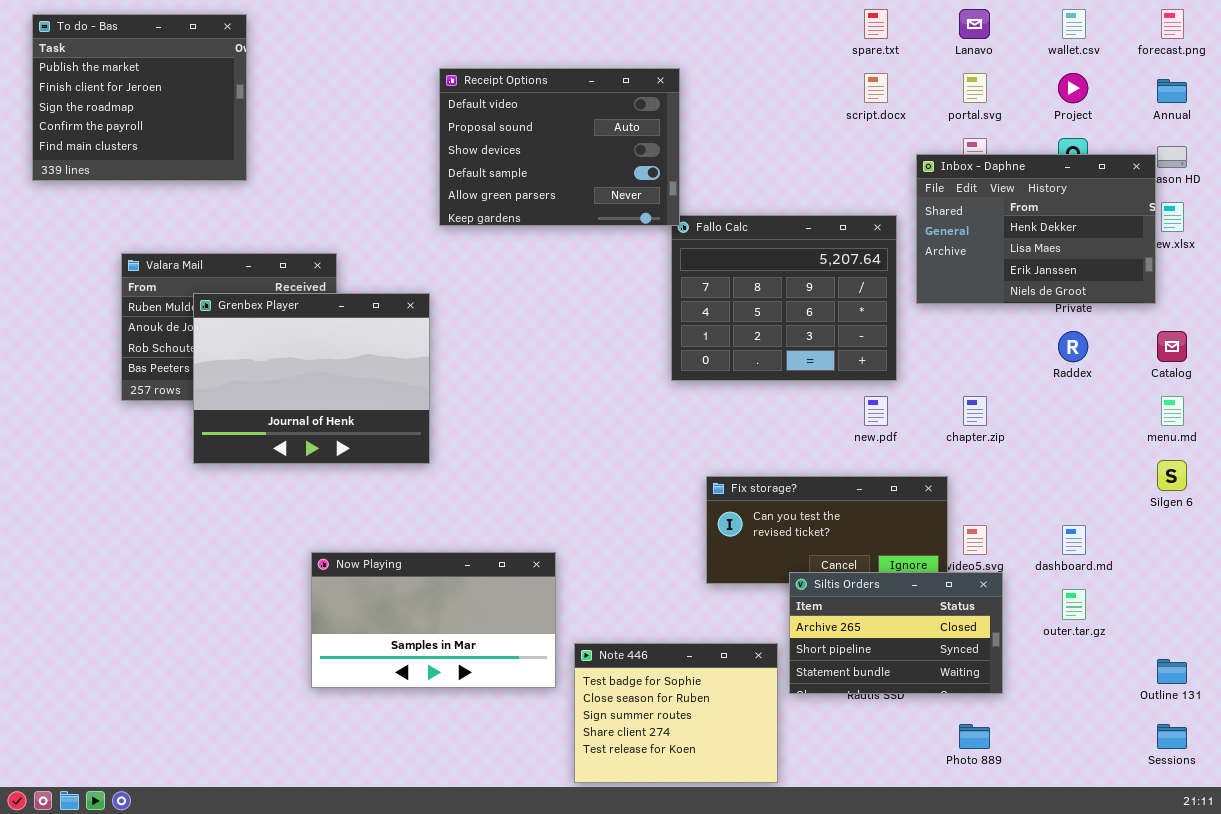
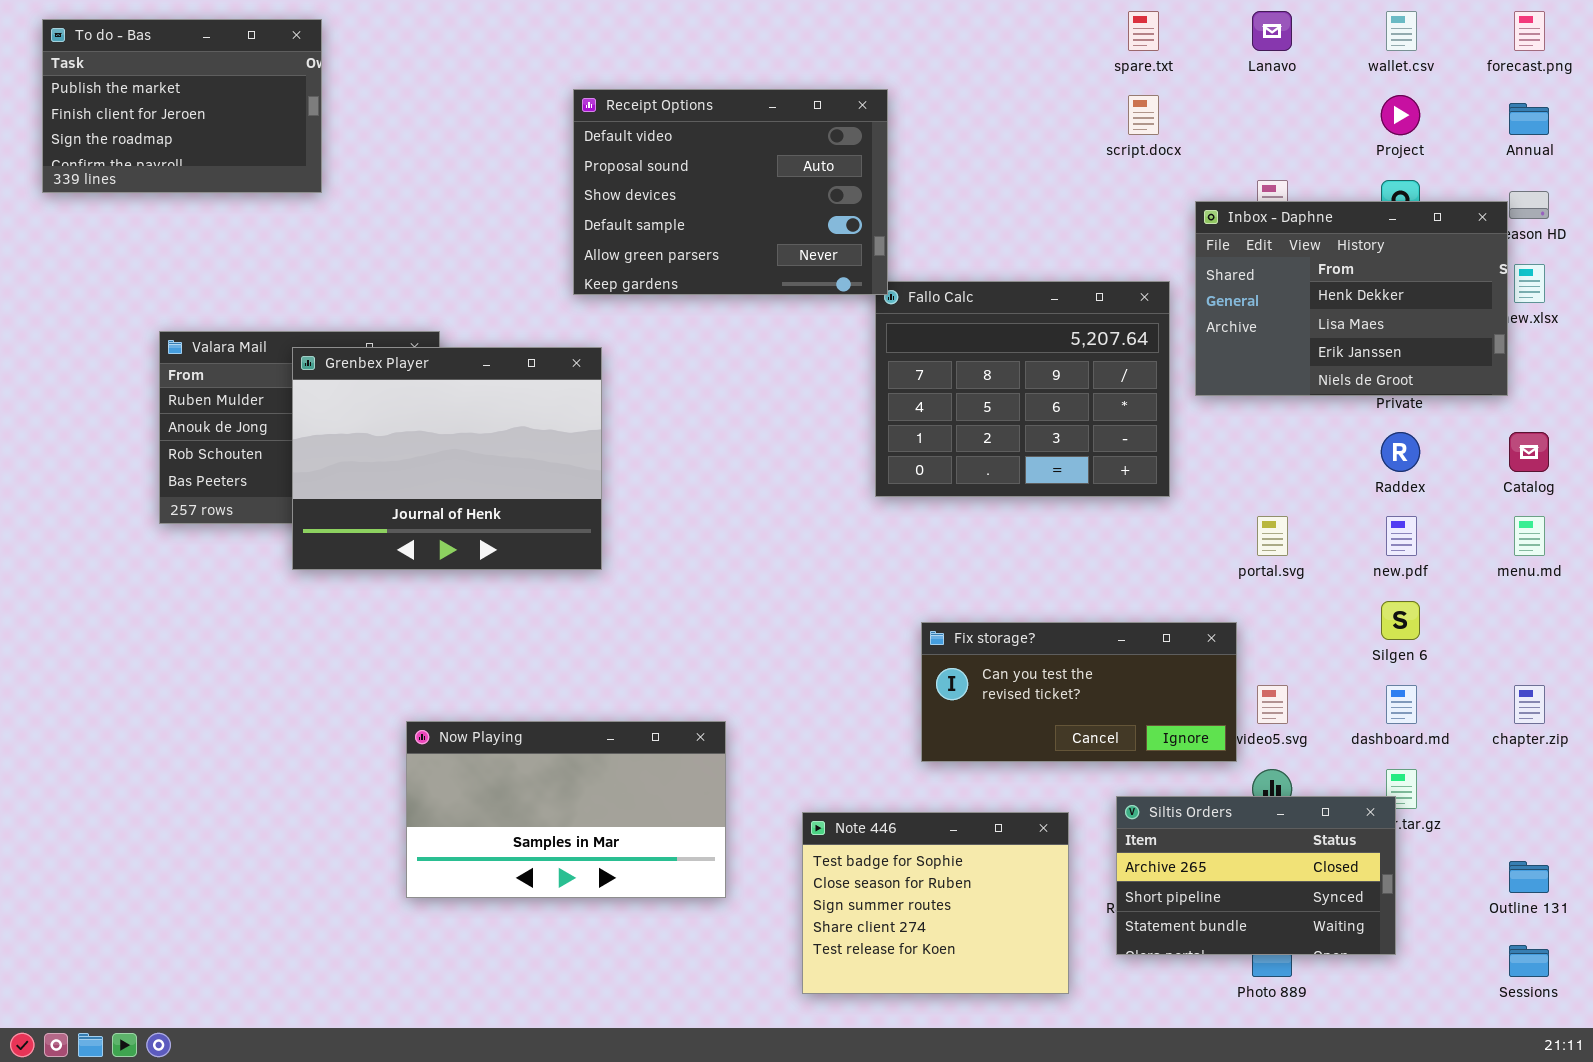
To do - Bas: [32,14,247,181] -> [42,19,322,193], resized
portal.svg: [963,73,987,103] -> [1257,516,1288,556], moved
Grenbex Player: [193,293,430,464] -> [292,347,602,570], moved
new.pdf: [864,396,888,426] -> [1386,516,1417,556], moved
chapter.zip: [963,396,987,426] -> [1514,685,1545,724], moved
Silgen 6: [1157,460,1187,491] -> [1381,601,1420,640], moved
Siltis Orders: [789,572,1003,694] -> [1116,796,1396,955], moved
Note 446: [574,643,778,783] -> [802,812,1069,994], moved

